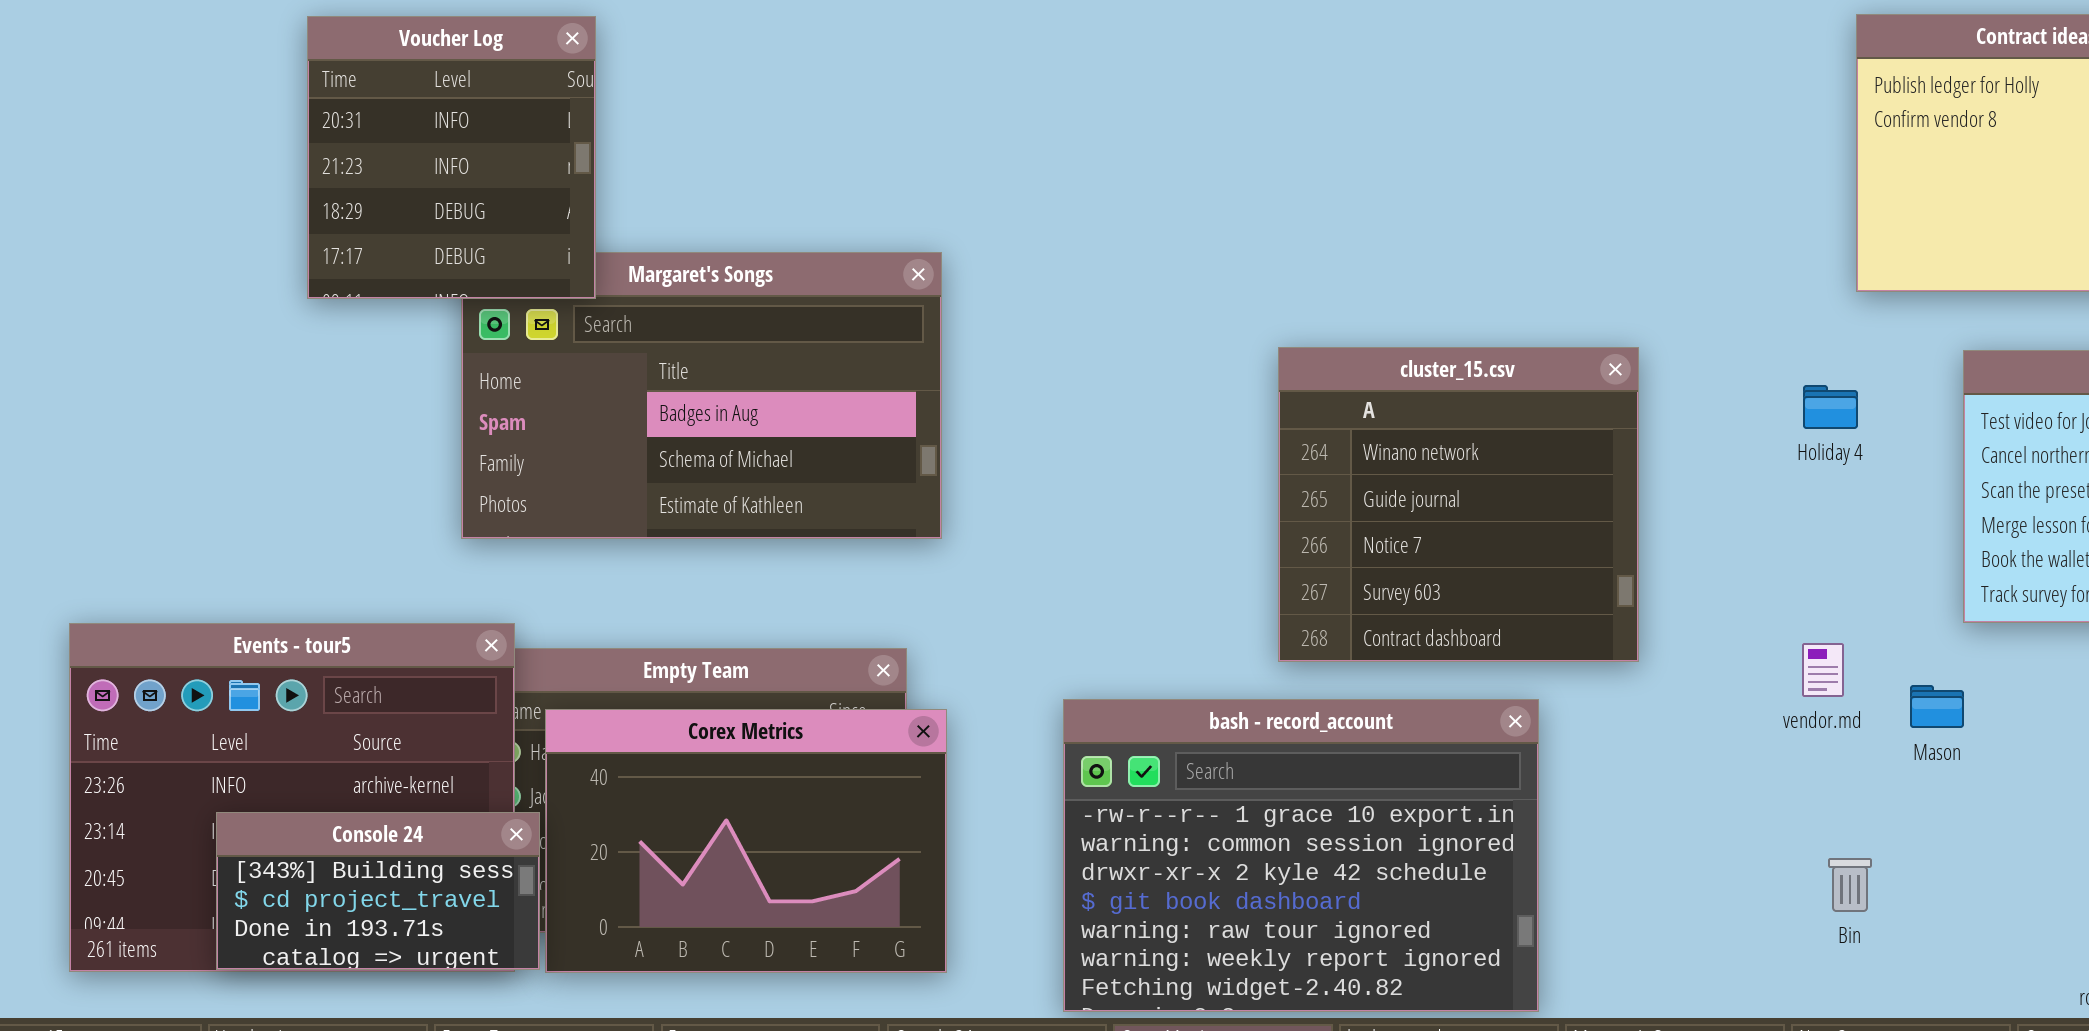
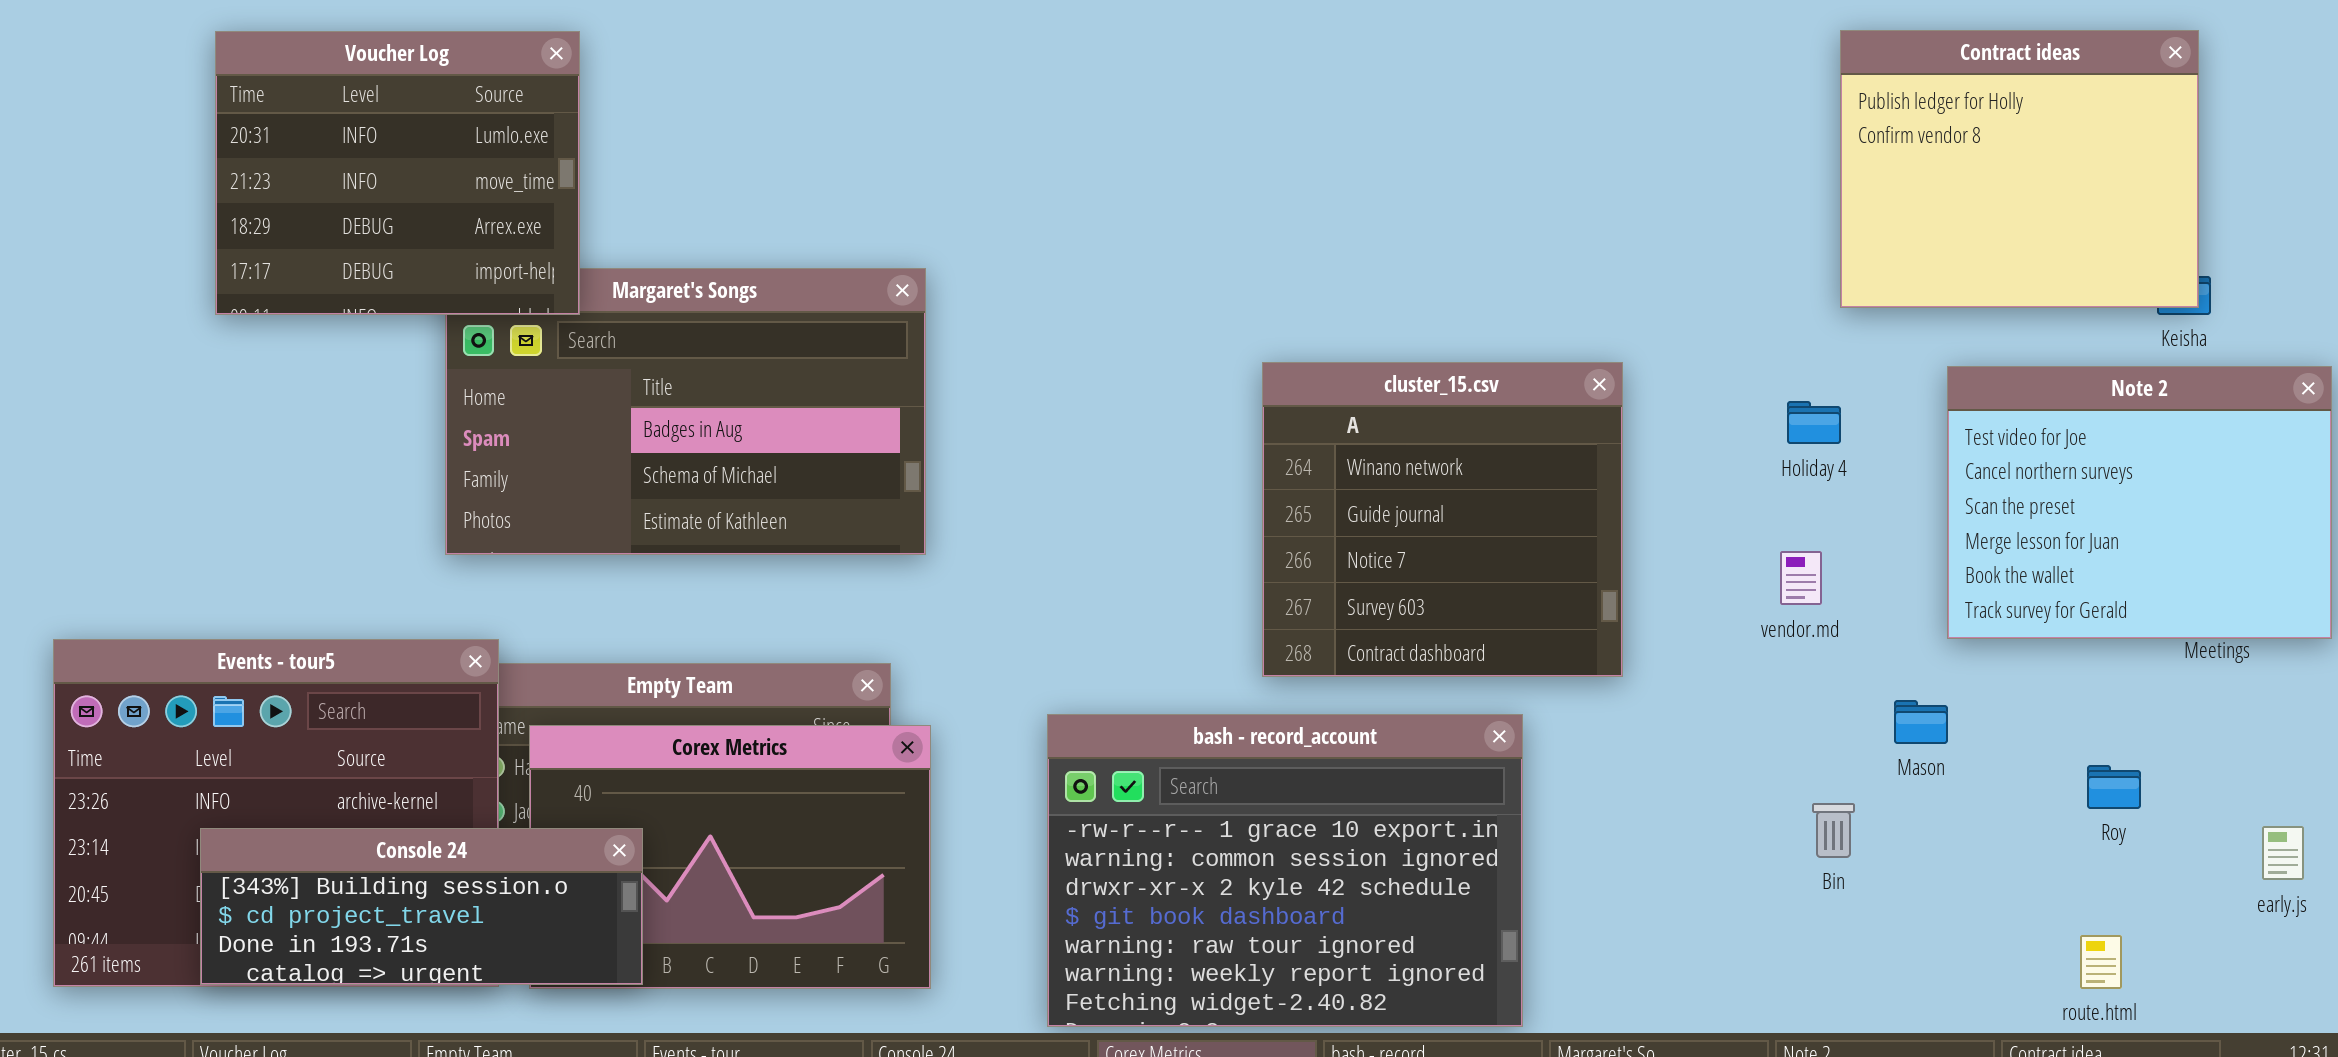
Voucher Log: [307,16,596,299] -> [215,31,580,315], resized
vendor.md: [1802,643,1844,697] -> [1780,551,1822,605], moved
Console 24: [216,812,540,970] -> [200,828,643,985], resized
Bin: [1828,858,1872,912] -> [1812,803,1855,858], moved

